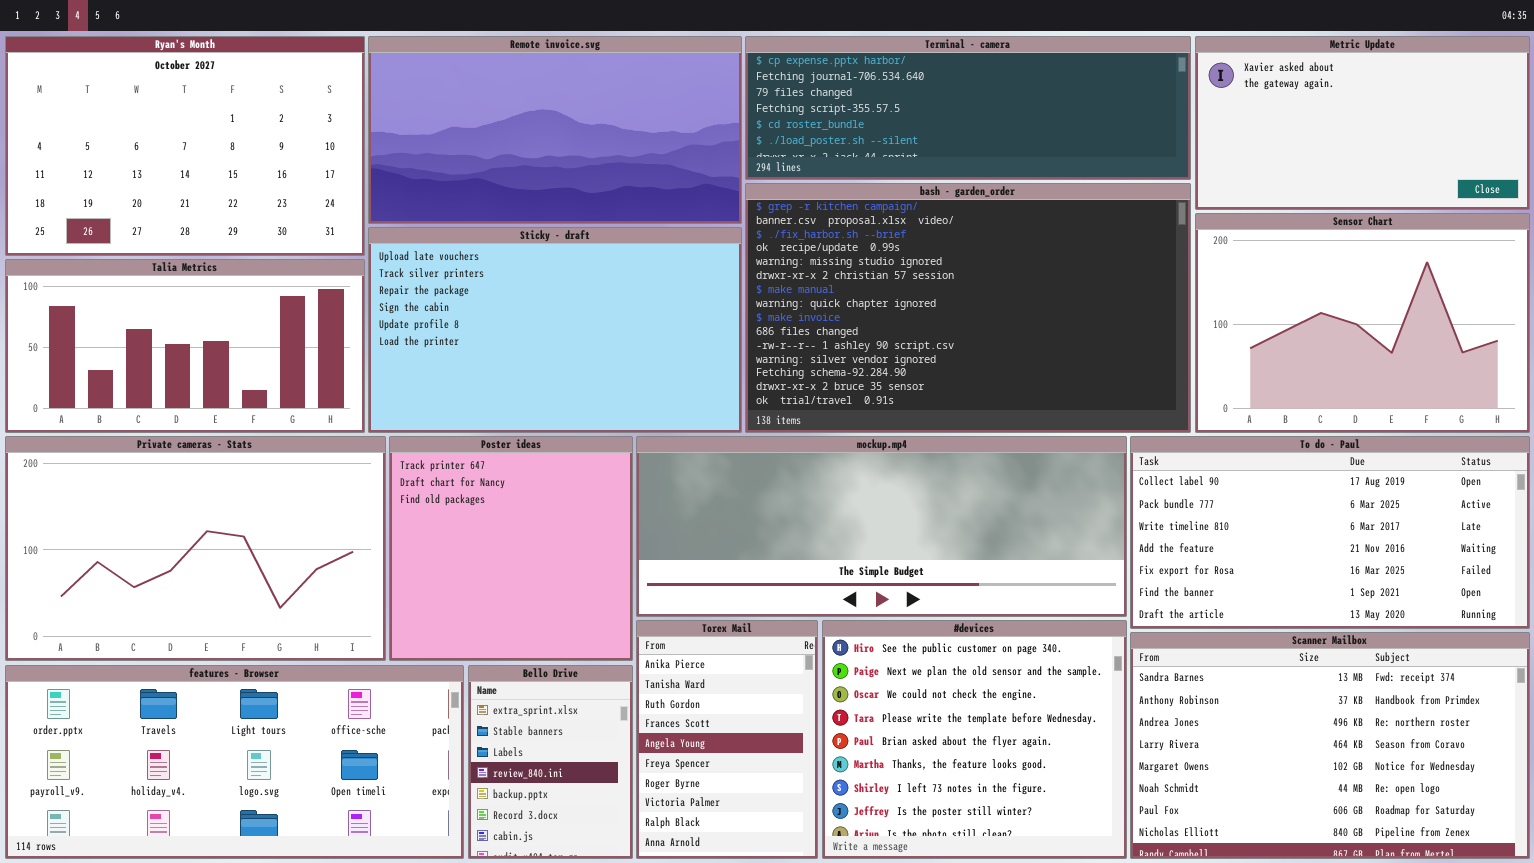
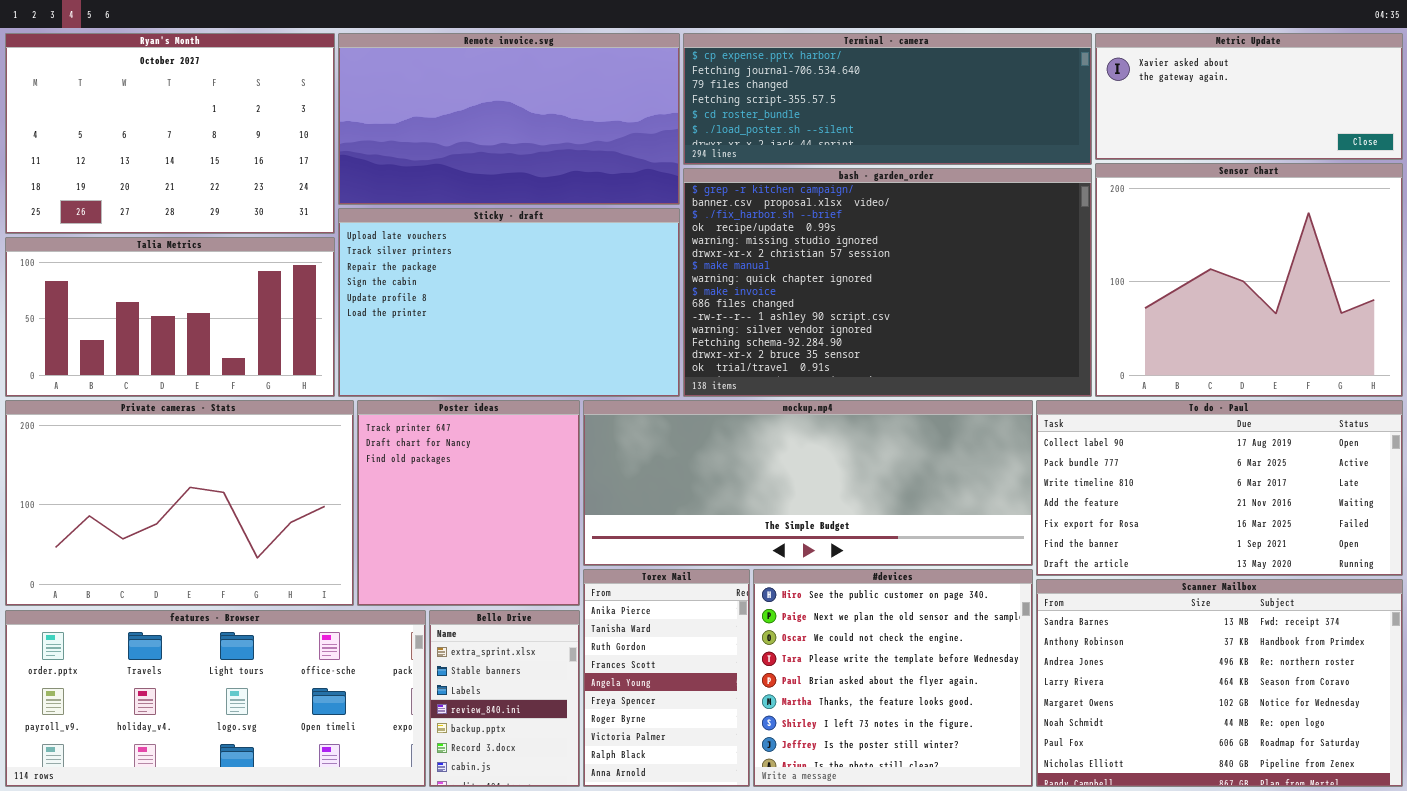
Metric Update: [1195,36,1530,210] -> [1095,33,1403,160], resized
Sensor Chart: [1195,213,1530,433] -> [1095,163,1403,397], resized

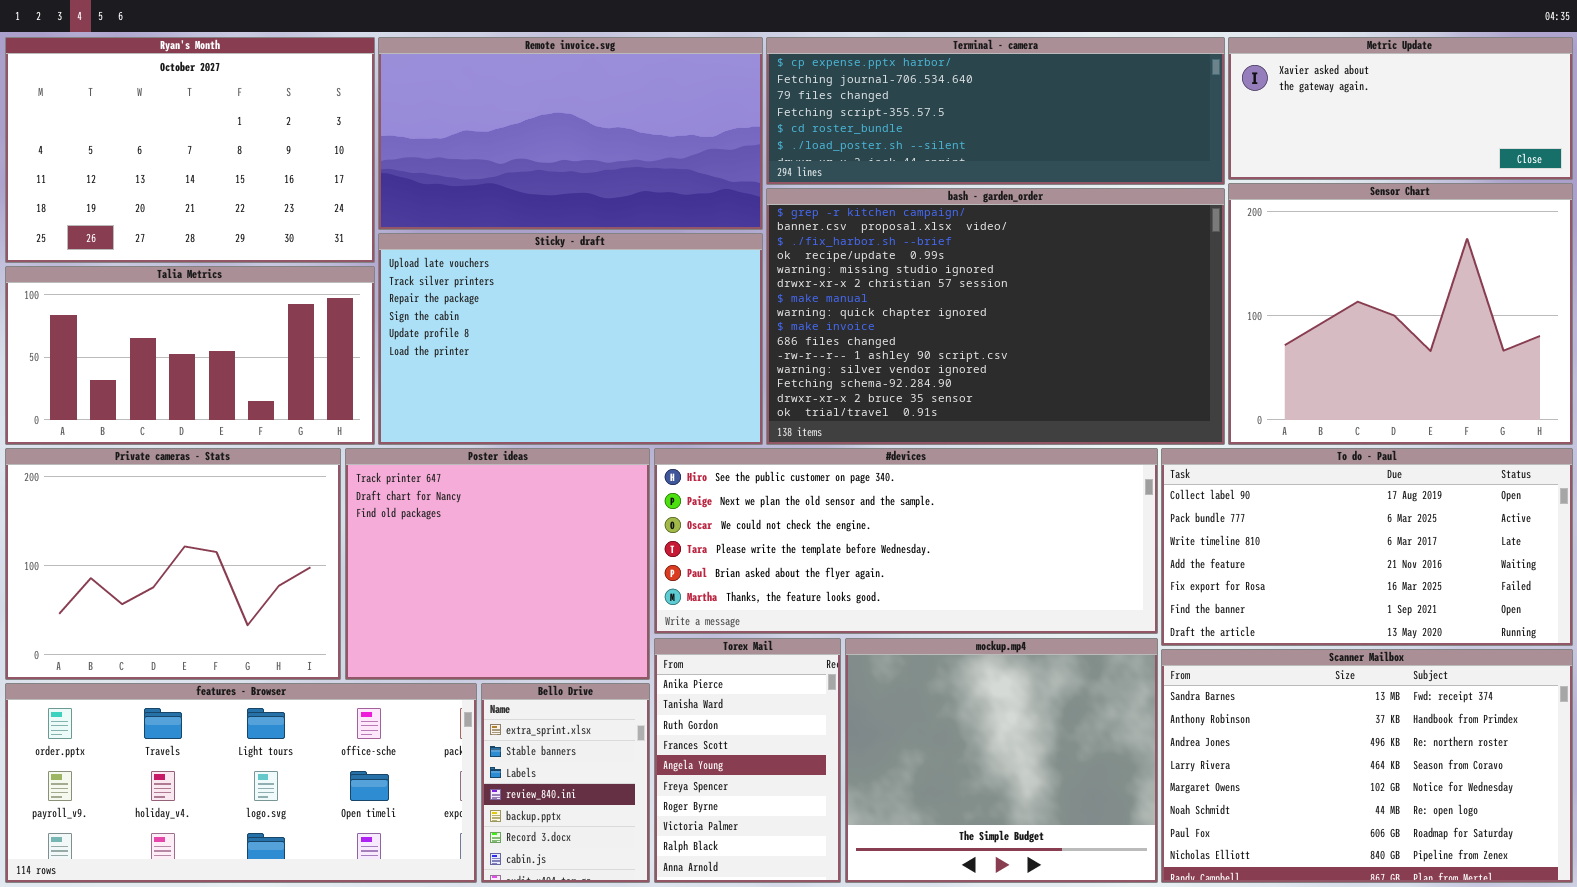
Private cameras - Stats: [5,400,354,606] -> [5,448,341,680], resized
Poster ideas: [357,400,580,606] -> [345,448,650,680], resized
mockup.mp4: [583,400,1033,566] -> [845,638,1158,883], moved, resized
#devices: [753,569,1033,787] -> [654,448,1158,634], moved, resized

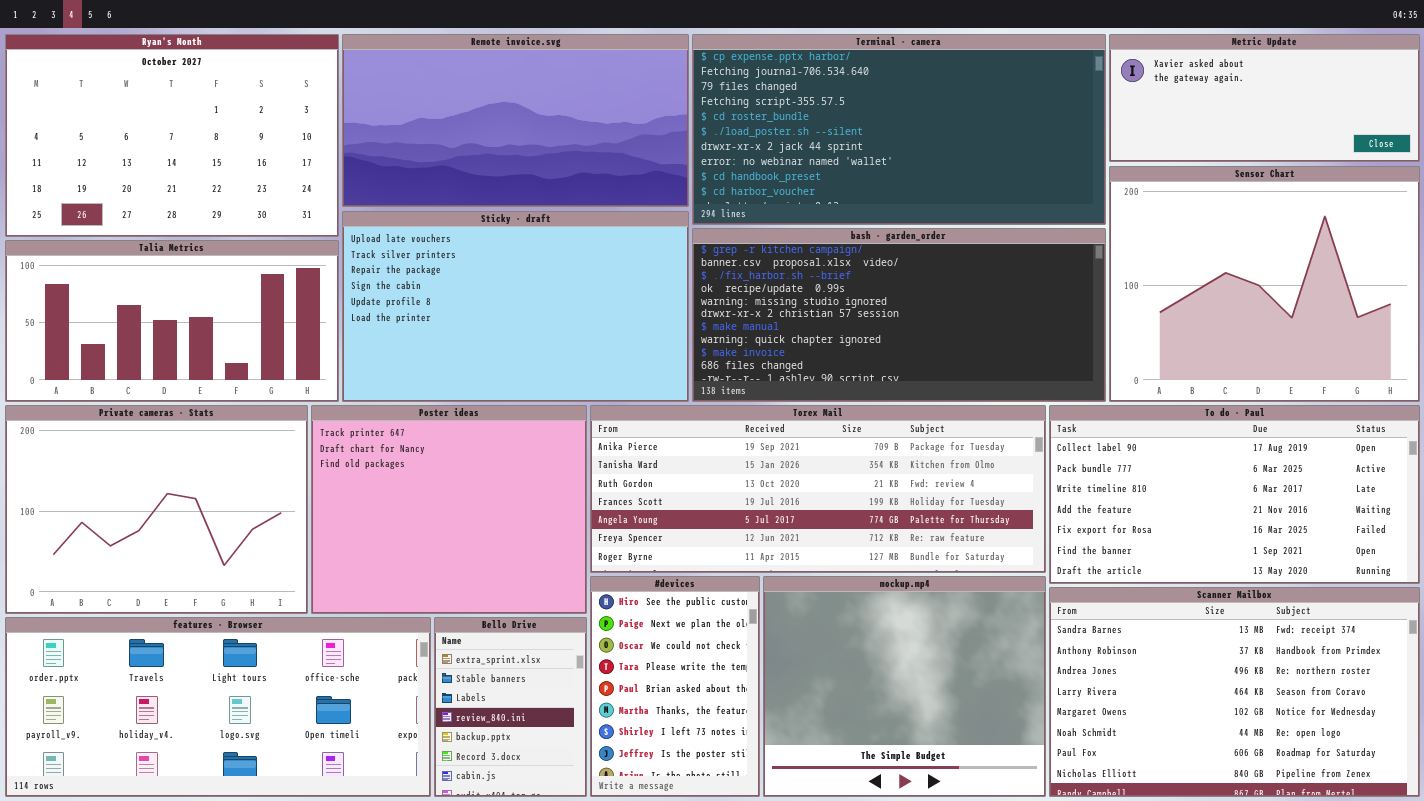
Terminal - camera: [766,37,1225,185] -> [692,34,1106,225], resized
bash - garden_order: [766,188,1225,445] -> [692,228,1106,402], resized
#devices: [654,448,1158,634] -> [590,576,760,797], moved, resized
Torex Mail: [654,638,841,883] -> [590,405,1046,573], moved, resized

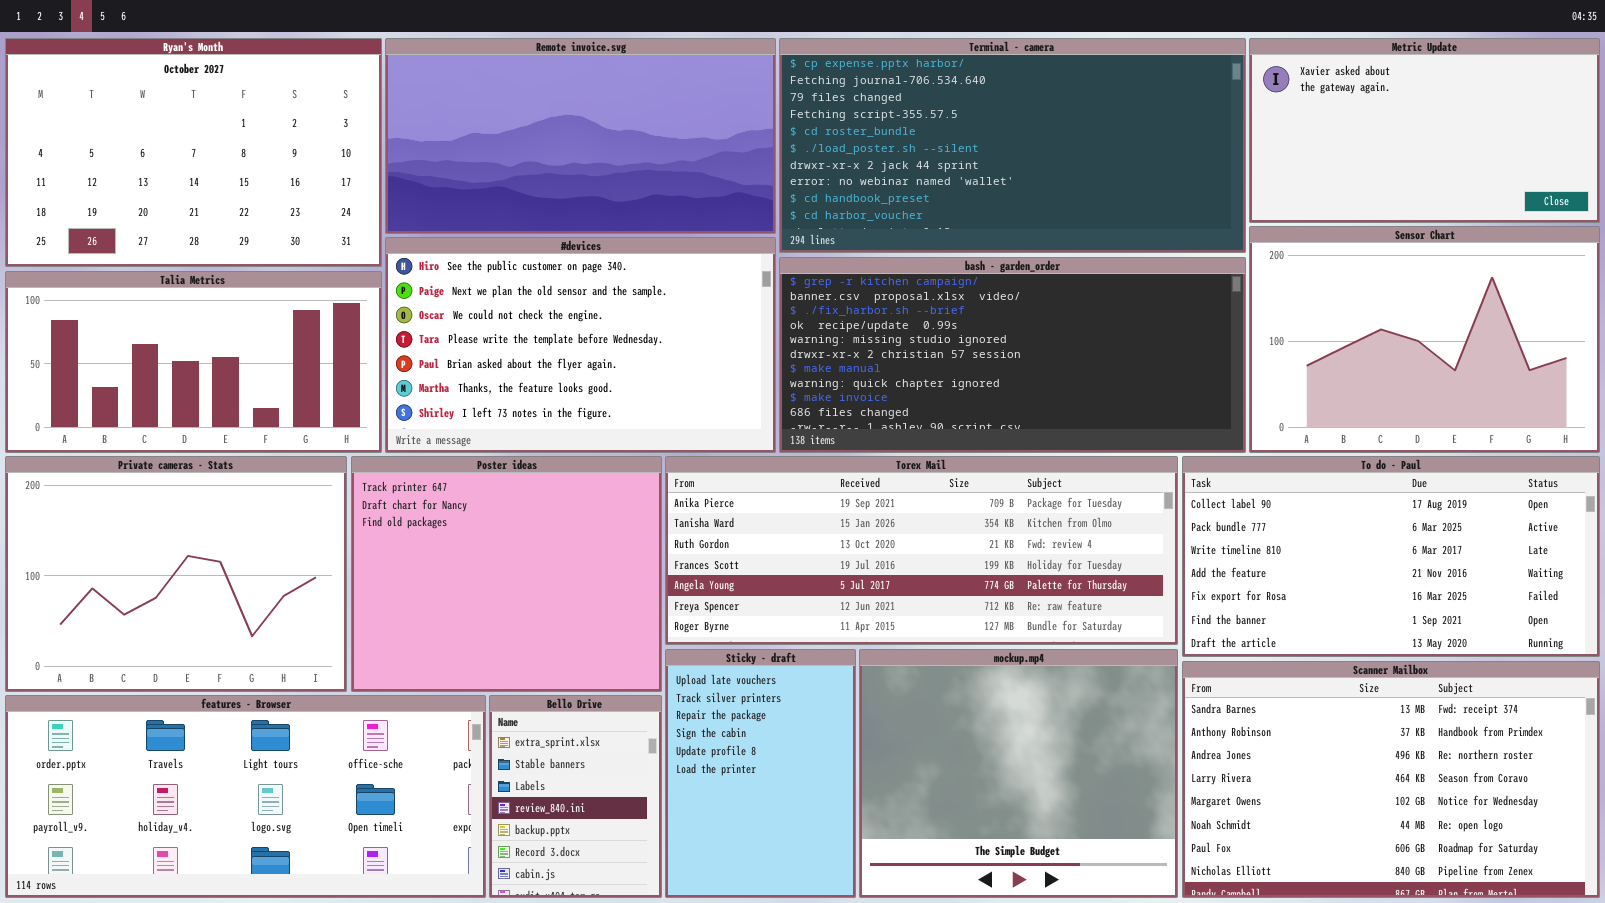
Metric Update: [1109,34,1420,162] -> [1249,38,1600,223], resized
Sensor Chart: [1109,166,1420,402] -> [1249,226,1600,453], resized
Sticky - draft: [342,211,689,402] -> [665,649,856,898], moved, resized
#devices: [590,576,760,797] -> [385,237,776,453], moved, resized

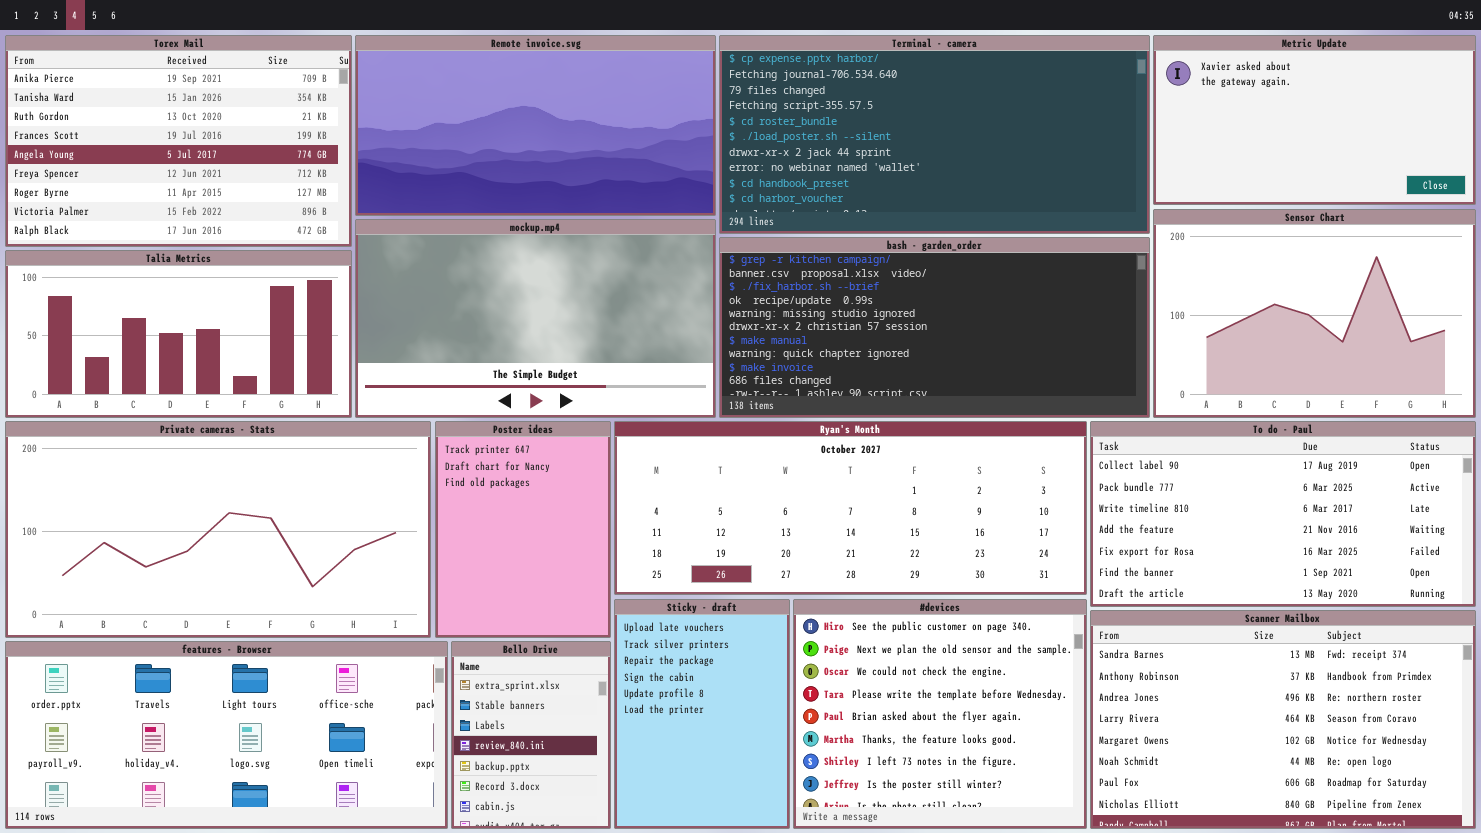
Ryan's Month: [5,38,382,267] -> [614,421,1087,595], moved, resized
#devices: [385,237,776,453] -> [793,599,1087,829], moved, resized
Private cameras - Stats: [5,456,347,692] -> [5,421,431,638], resized
Poster ideas: [351,456,662,692] -> [435,421,611,638], resized
Torex Mail: [665,456,1178,645] -> [5,35,352,247], moved, resized
mockup.mp4: [859,649,1178,898] -> [355,219,716,418], moved, resized

